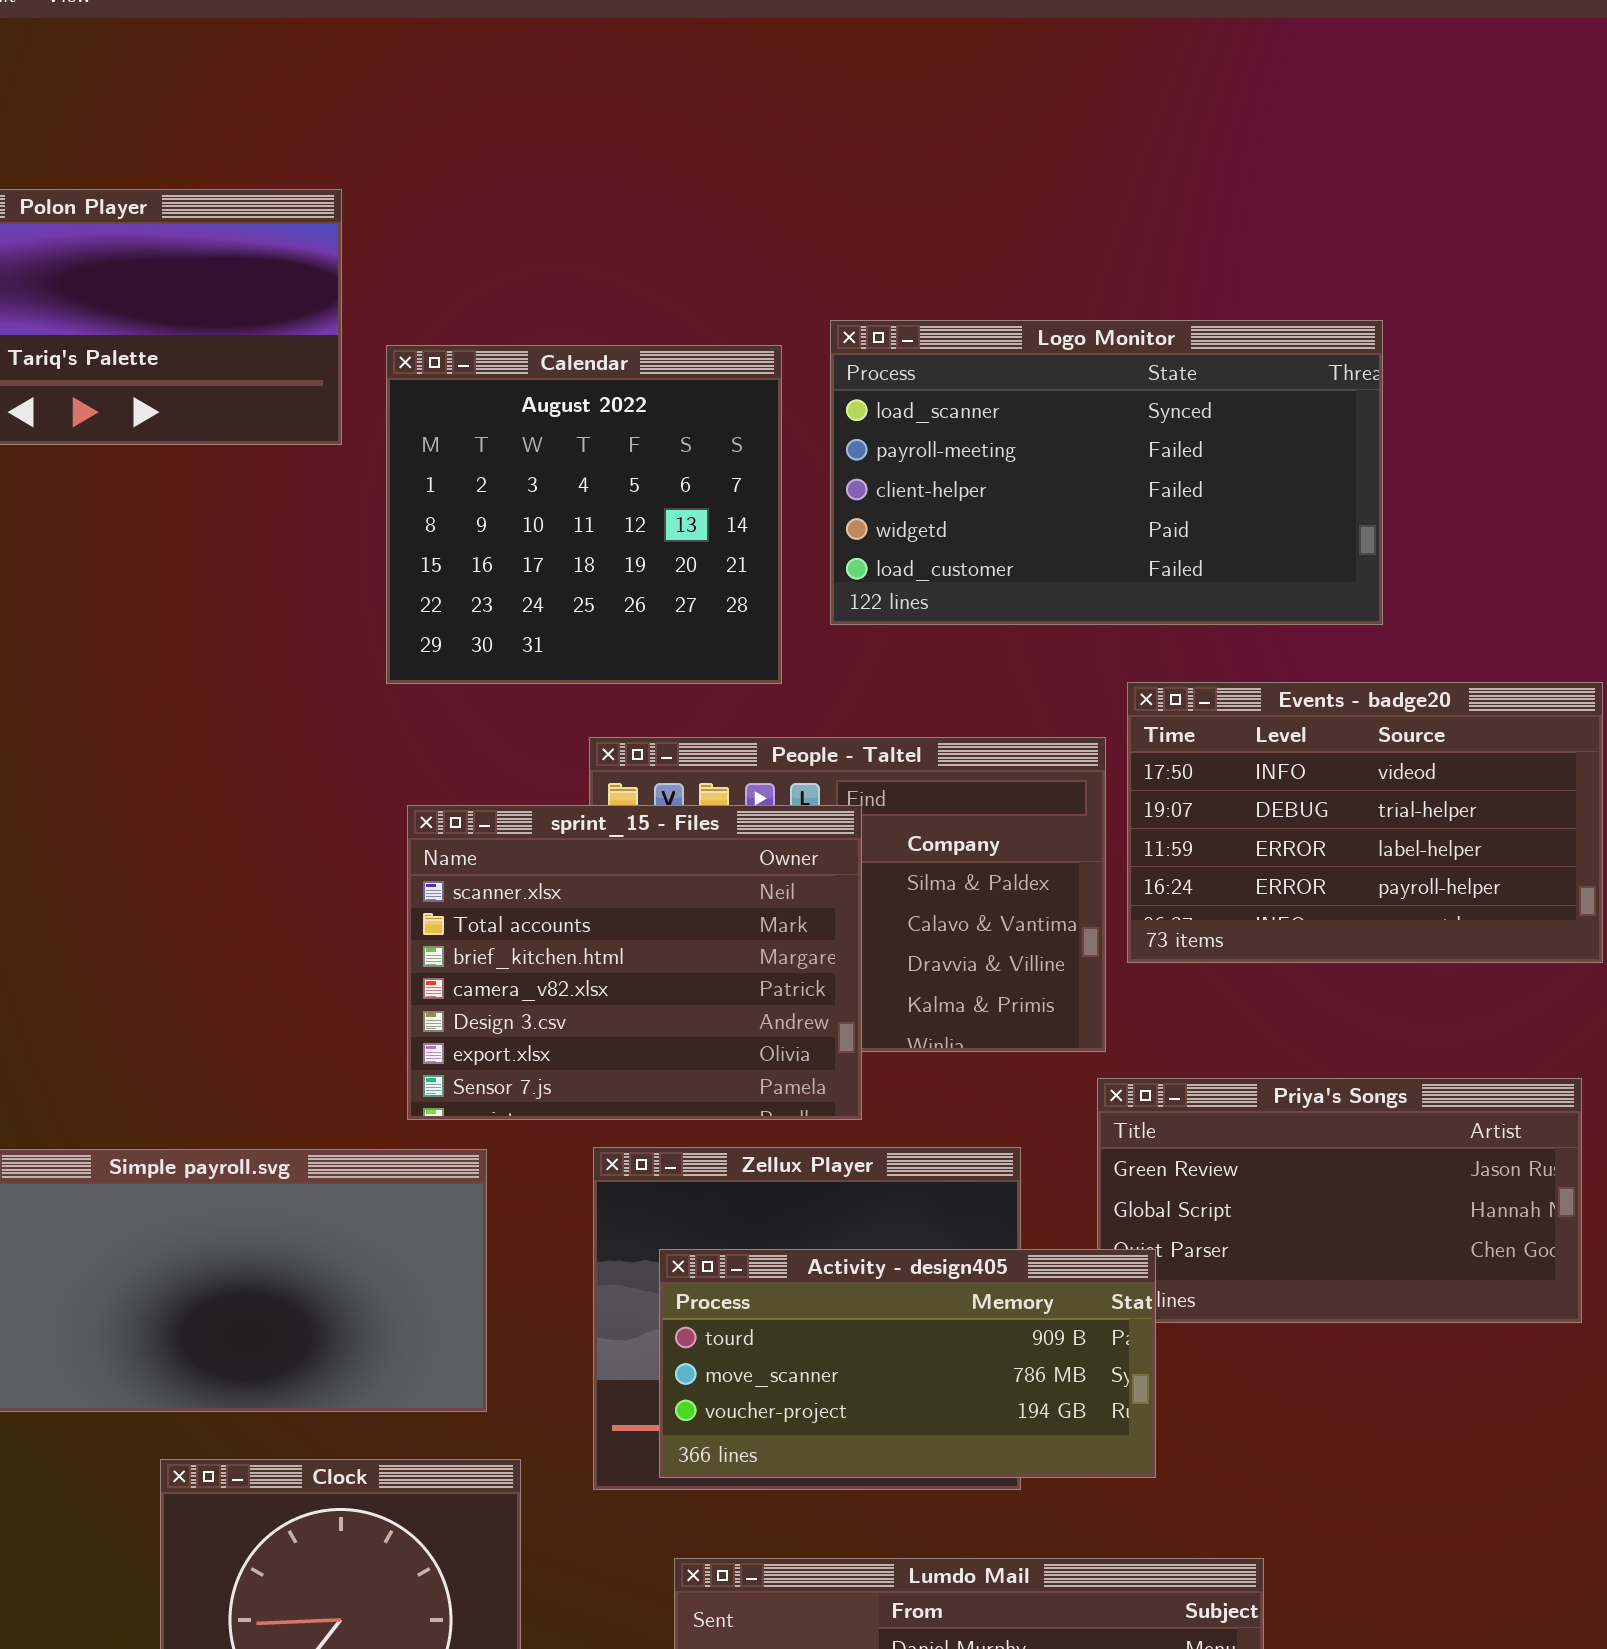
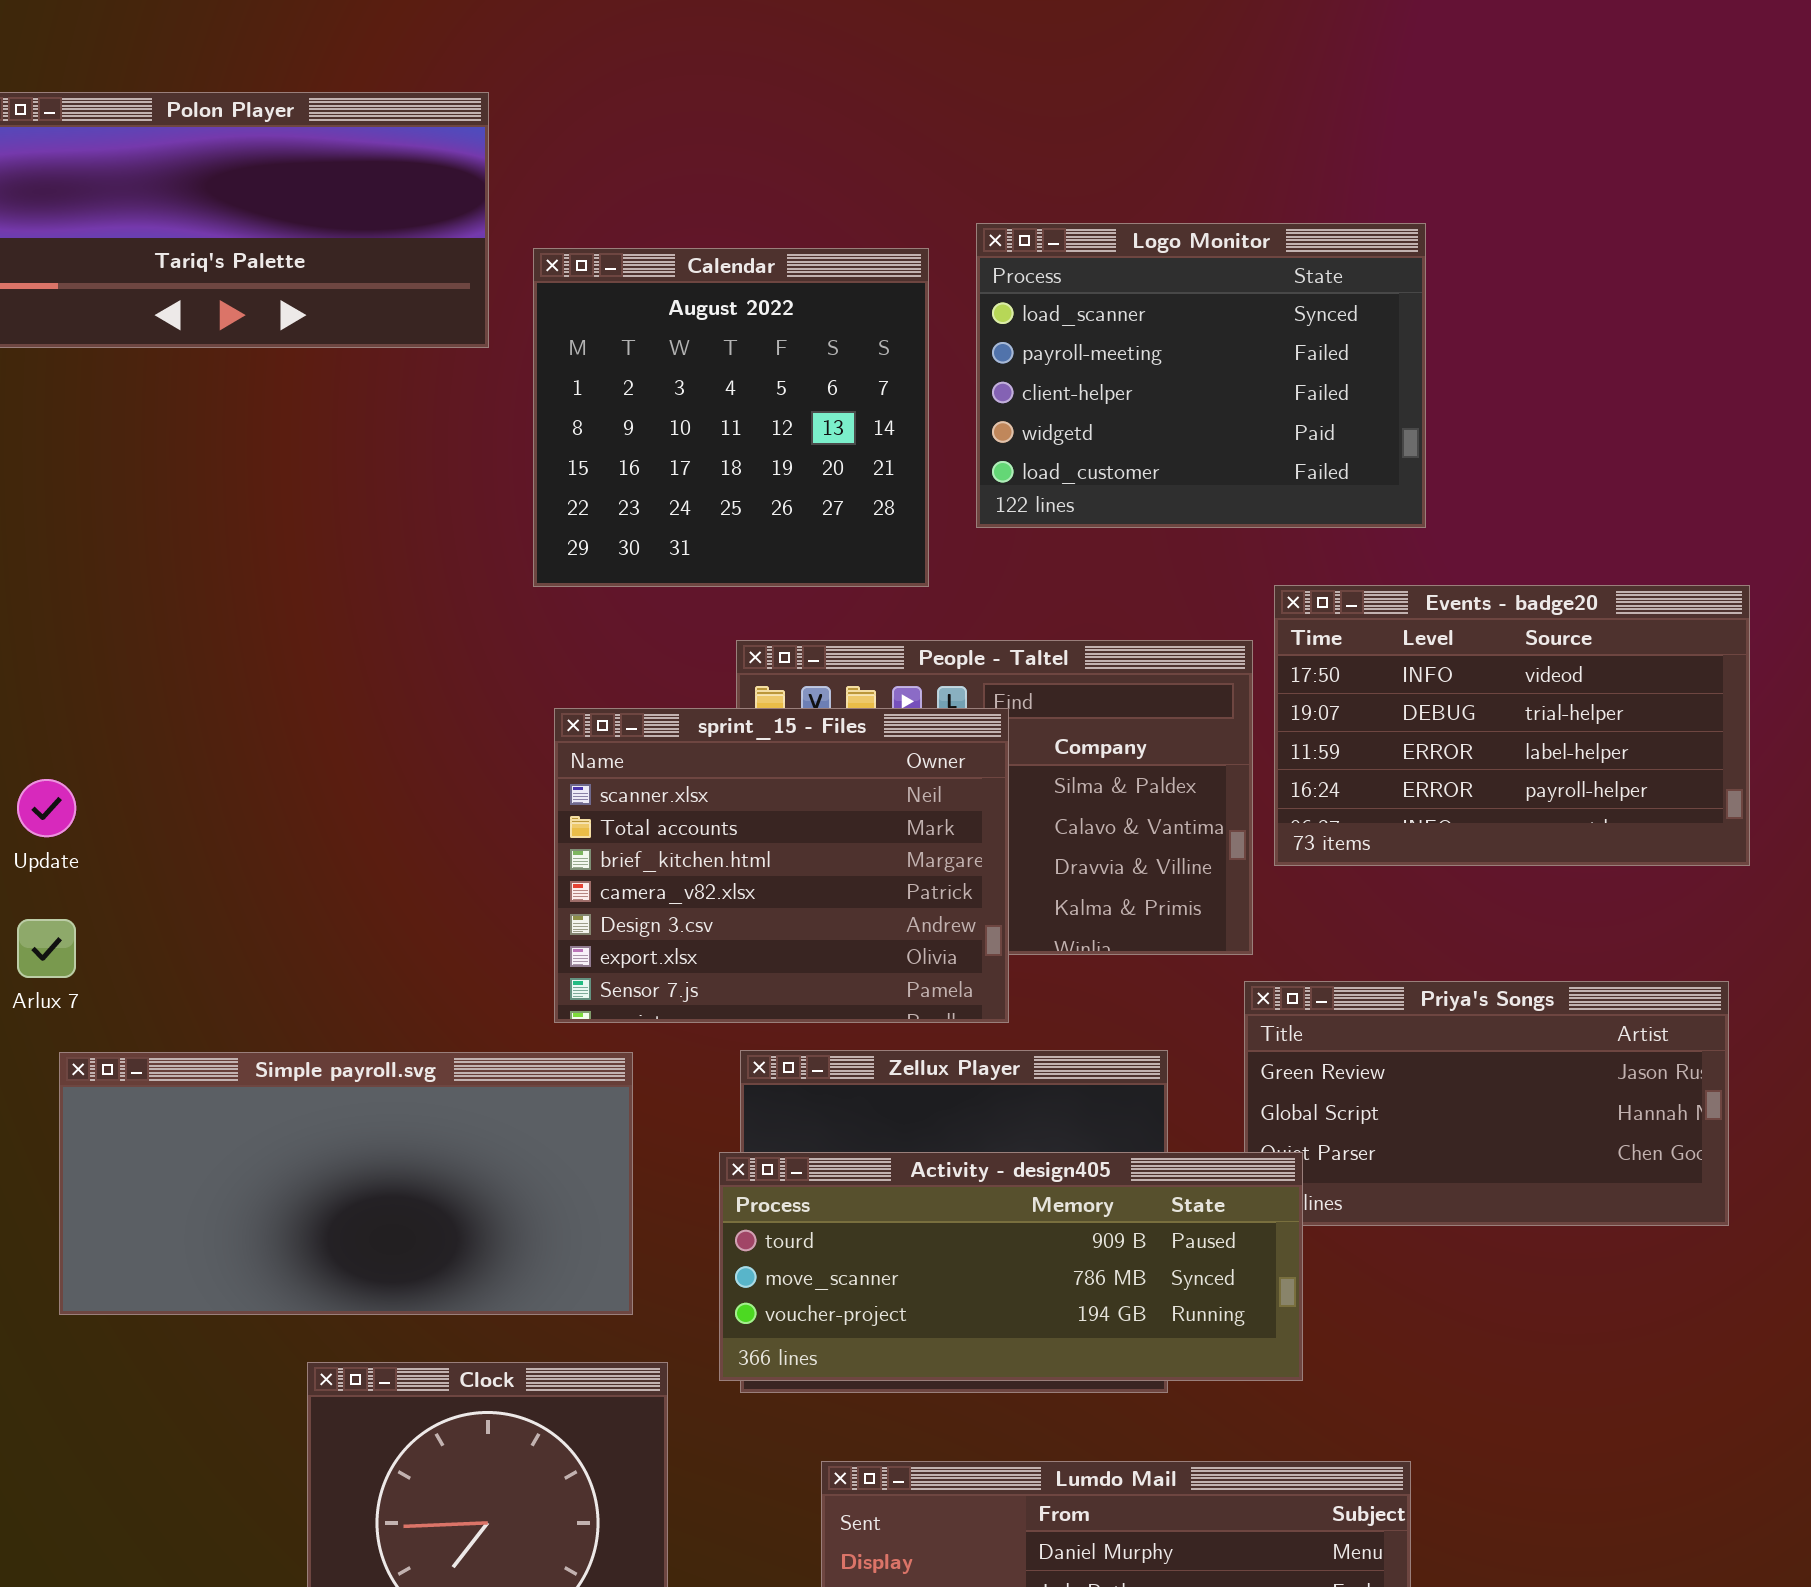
Logo Monitor: [830,320,1383,625] -> [976,223,1426,528], resized
Activity - design405: [659,1249,1156,1478] -> [719,1152,1303,1381], resized

